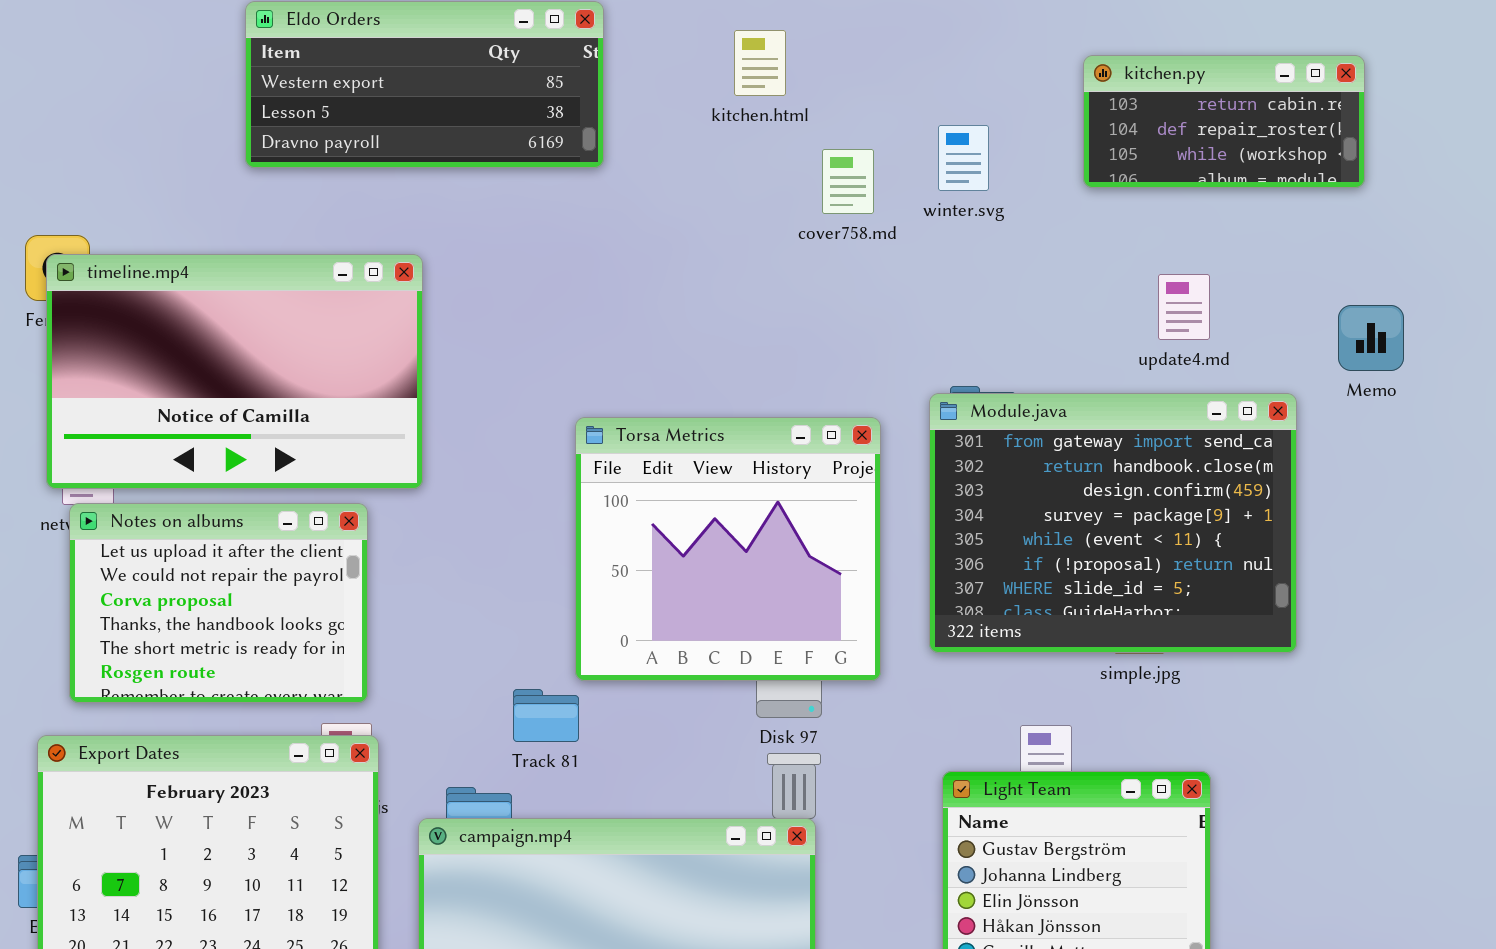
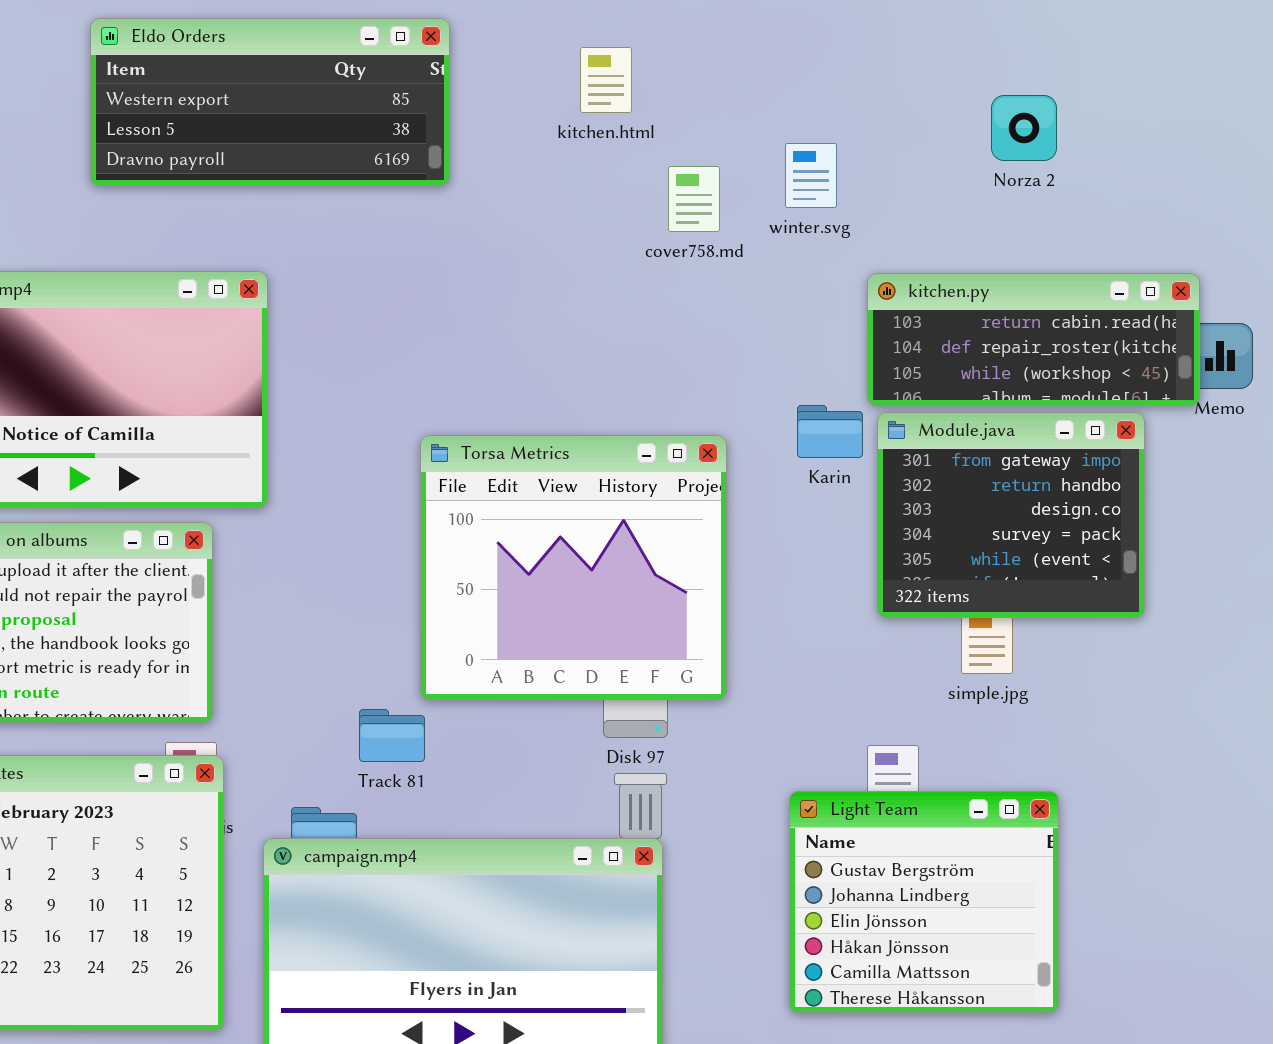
kitchen.py: [1083,55,1365,188] -> [867,273,1200,406], moved, resized
Module.java: [929,393,1297,653] -> [877,412,1145,618], resized

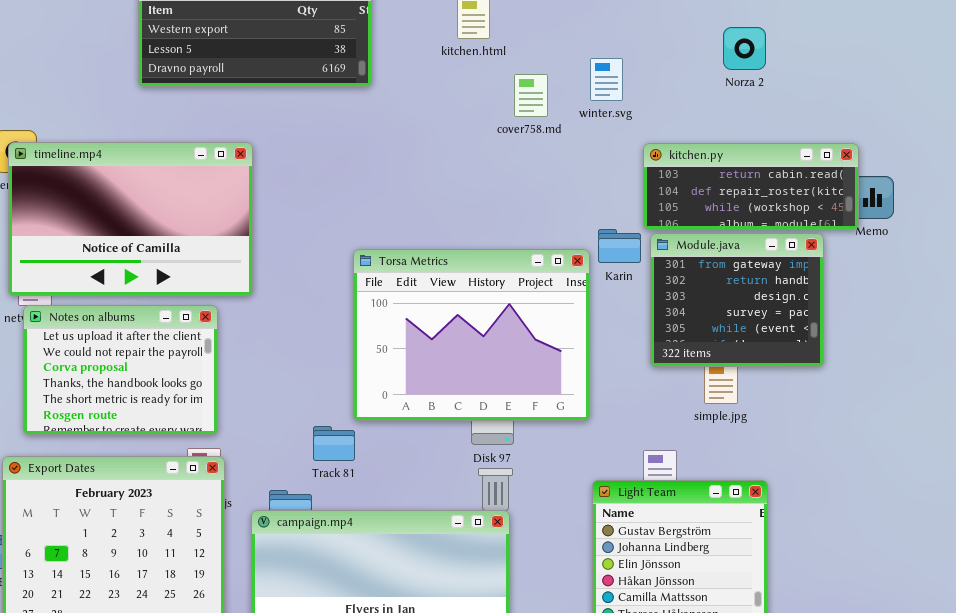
Torsa Metrics: [420,435,727,700] -> [353,249,590,421], resized

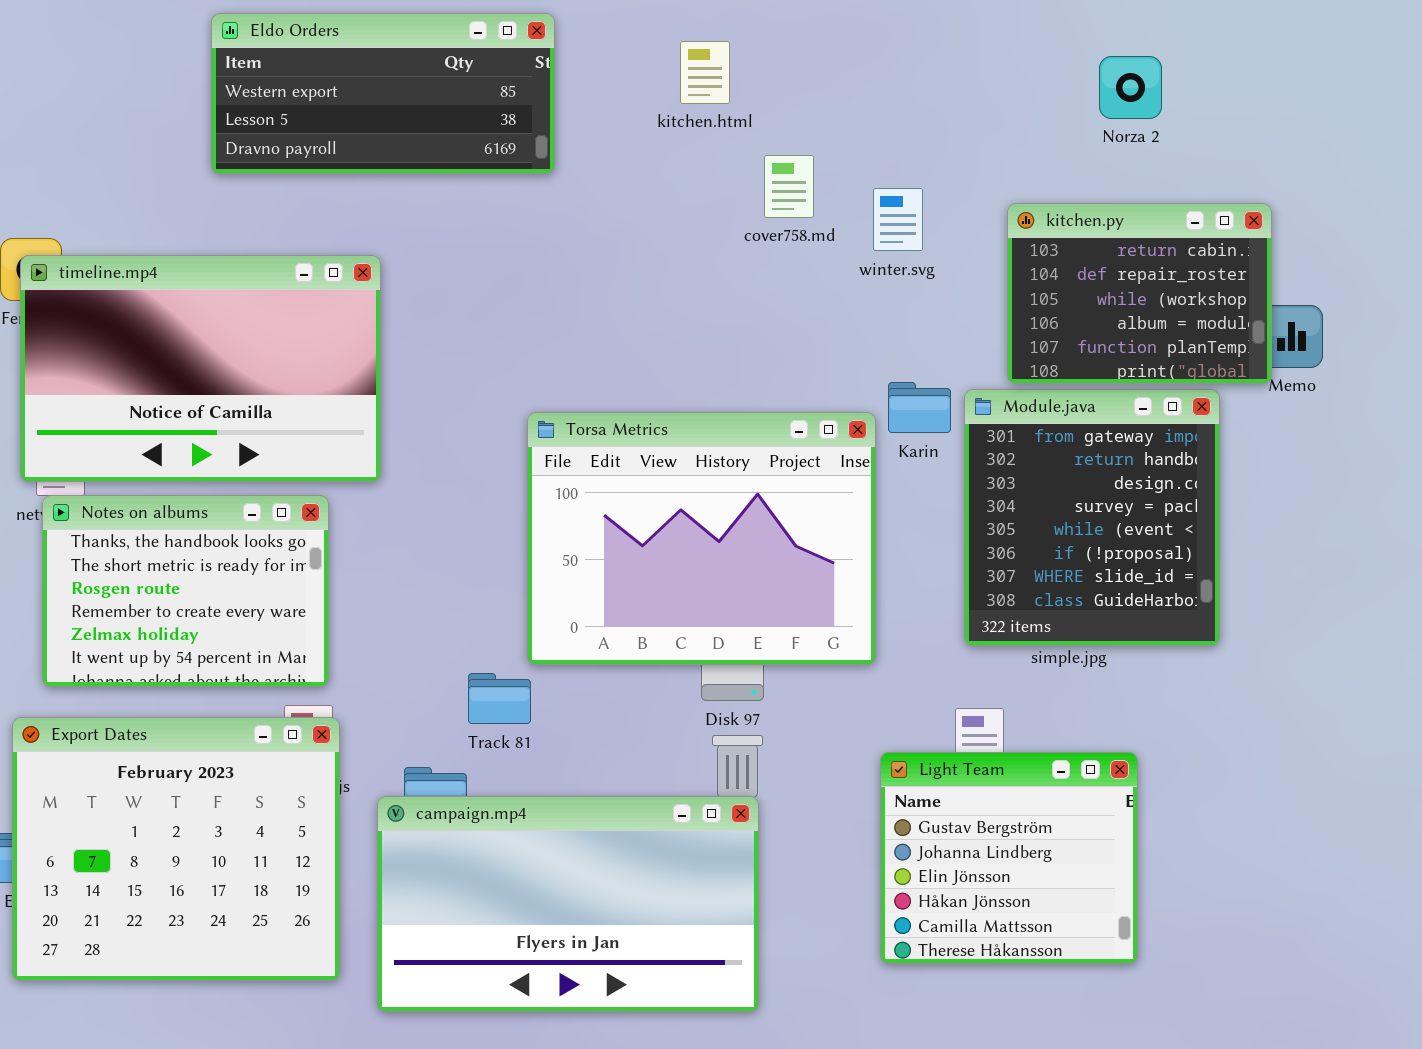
Norza 2: [723,27,766,70] -> [1099,56,1162,119], moved
winter.svg: [590,58,623,101] -> [873,188,923,251], moved
kitchen.py: [643,143,859,230] -> [1007,203,1272,384], resized
Module.java: [650,233,824,367] -> [964,389,1220,646], resized
Notes on albums: [23,305,218,435] -> [42,495,329,687], scrolled down 3 rows

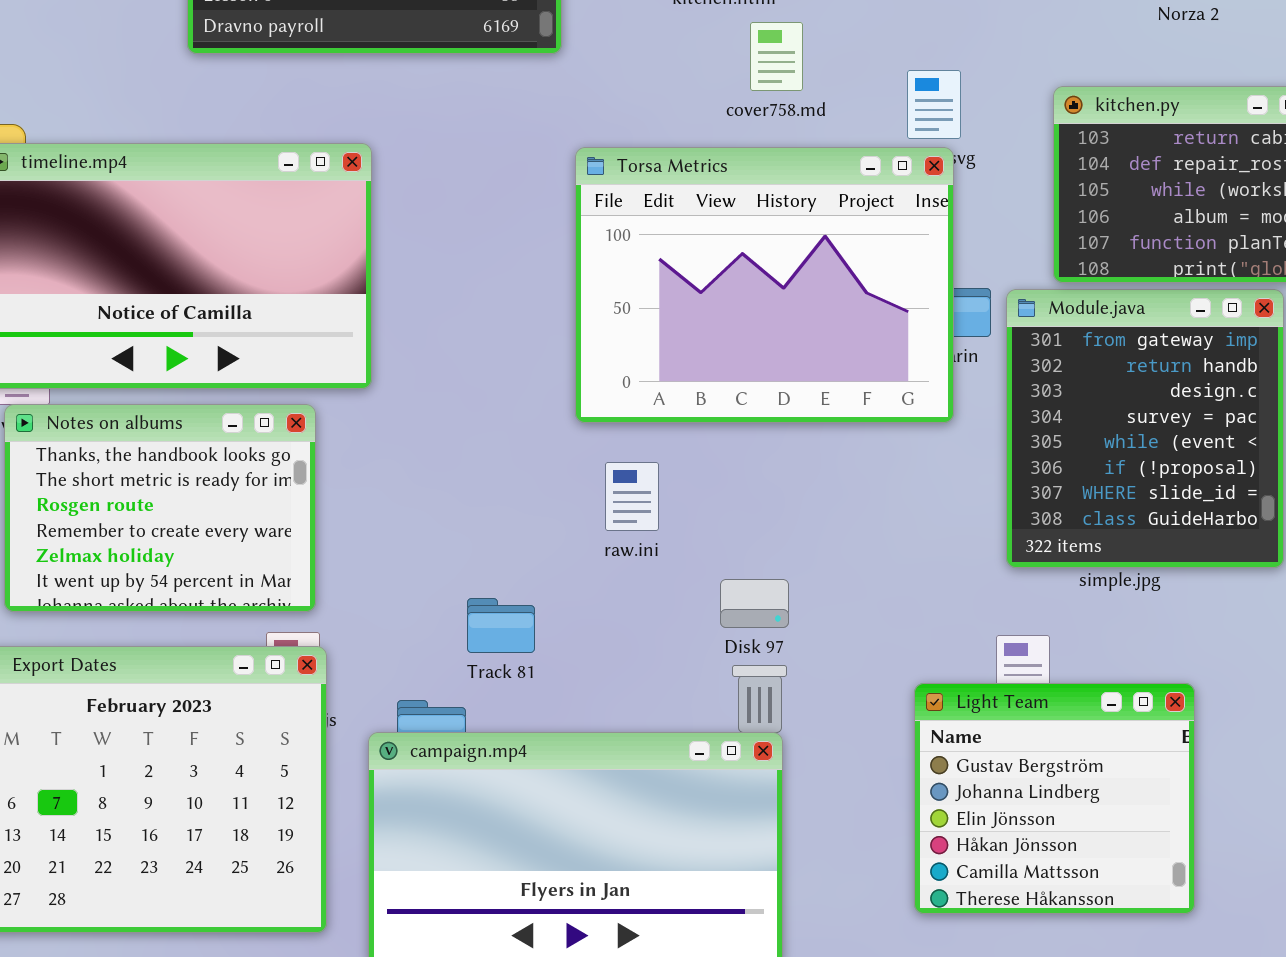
cover758.md: [764,155,814,218] -> [750,22,803,91], moved
Torsa Metrics: [527,412,876,665] -> [575,147,954,423], moved

